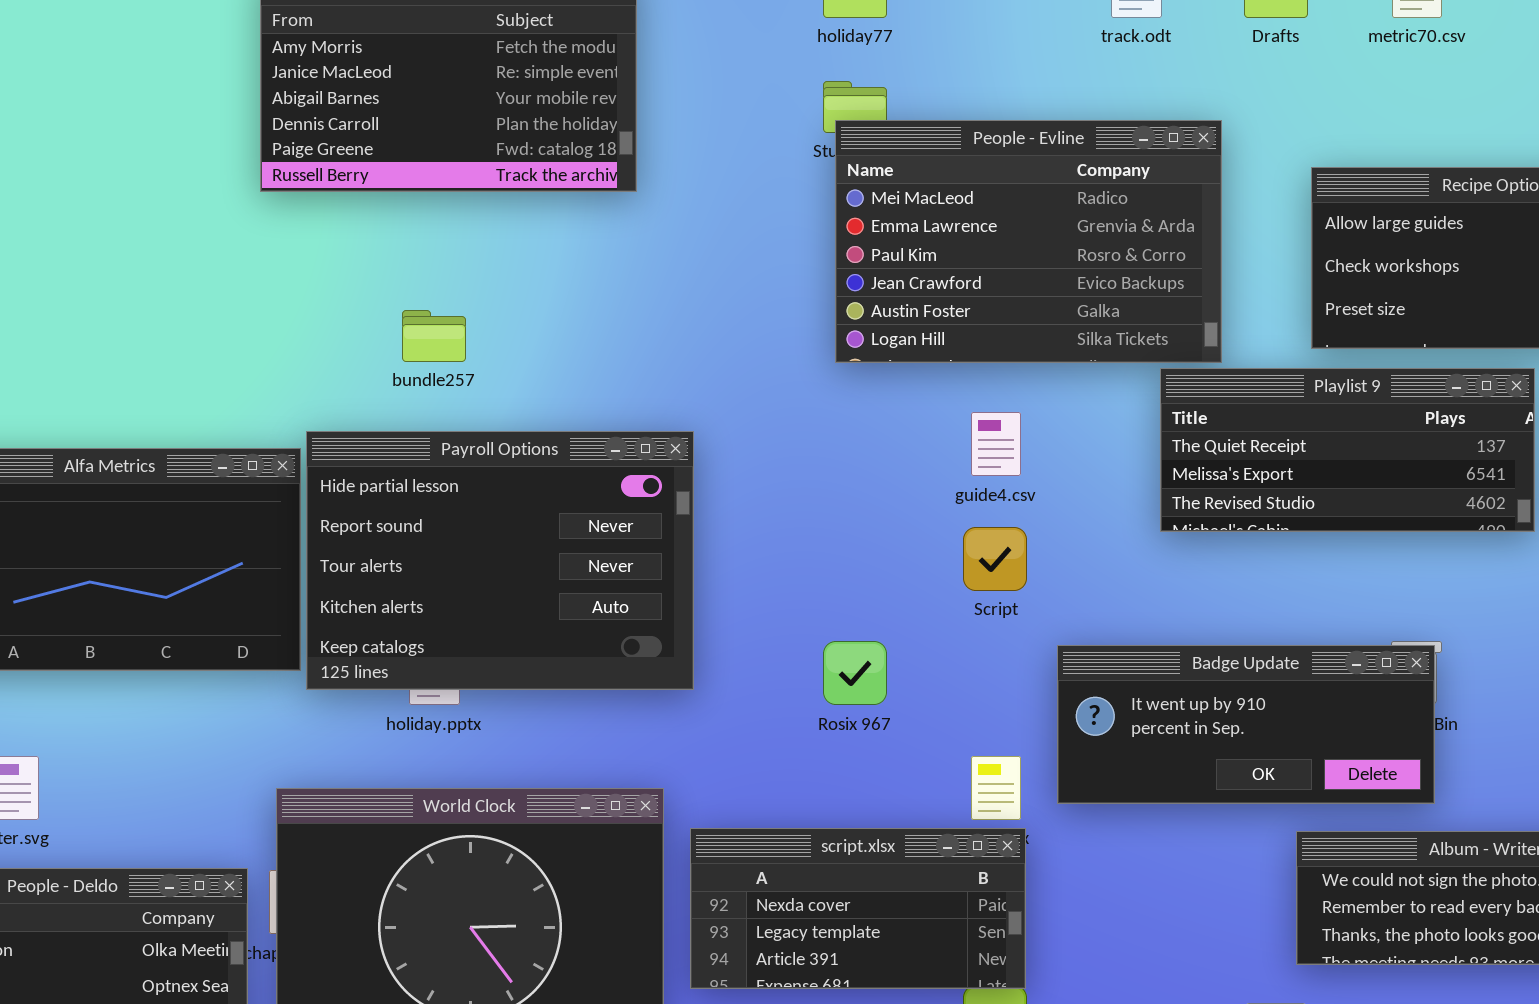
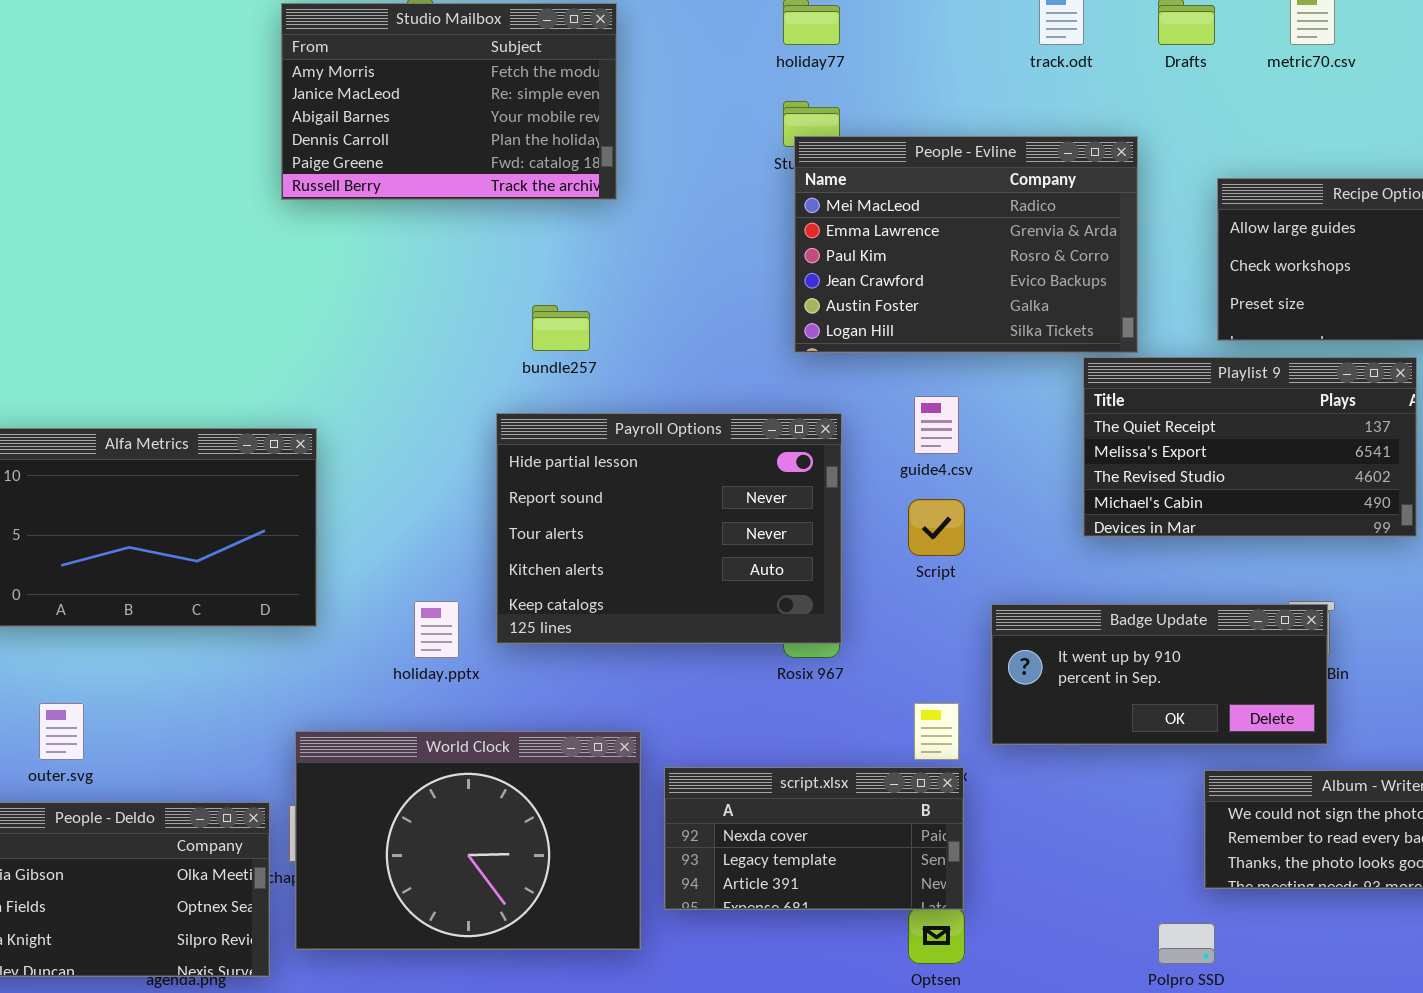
bundle257: [402,310,466,362] -> [532,305,590,351], moved
Playlist 9: [1160,368,1535,532] -> [1083,357,1417,537], resized
Payroll Options: [306,431,694,690] -> [496,413,842,644], moved

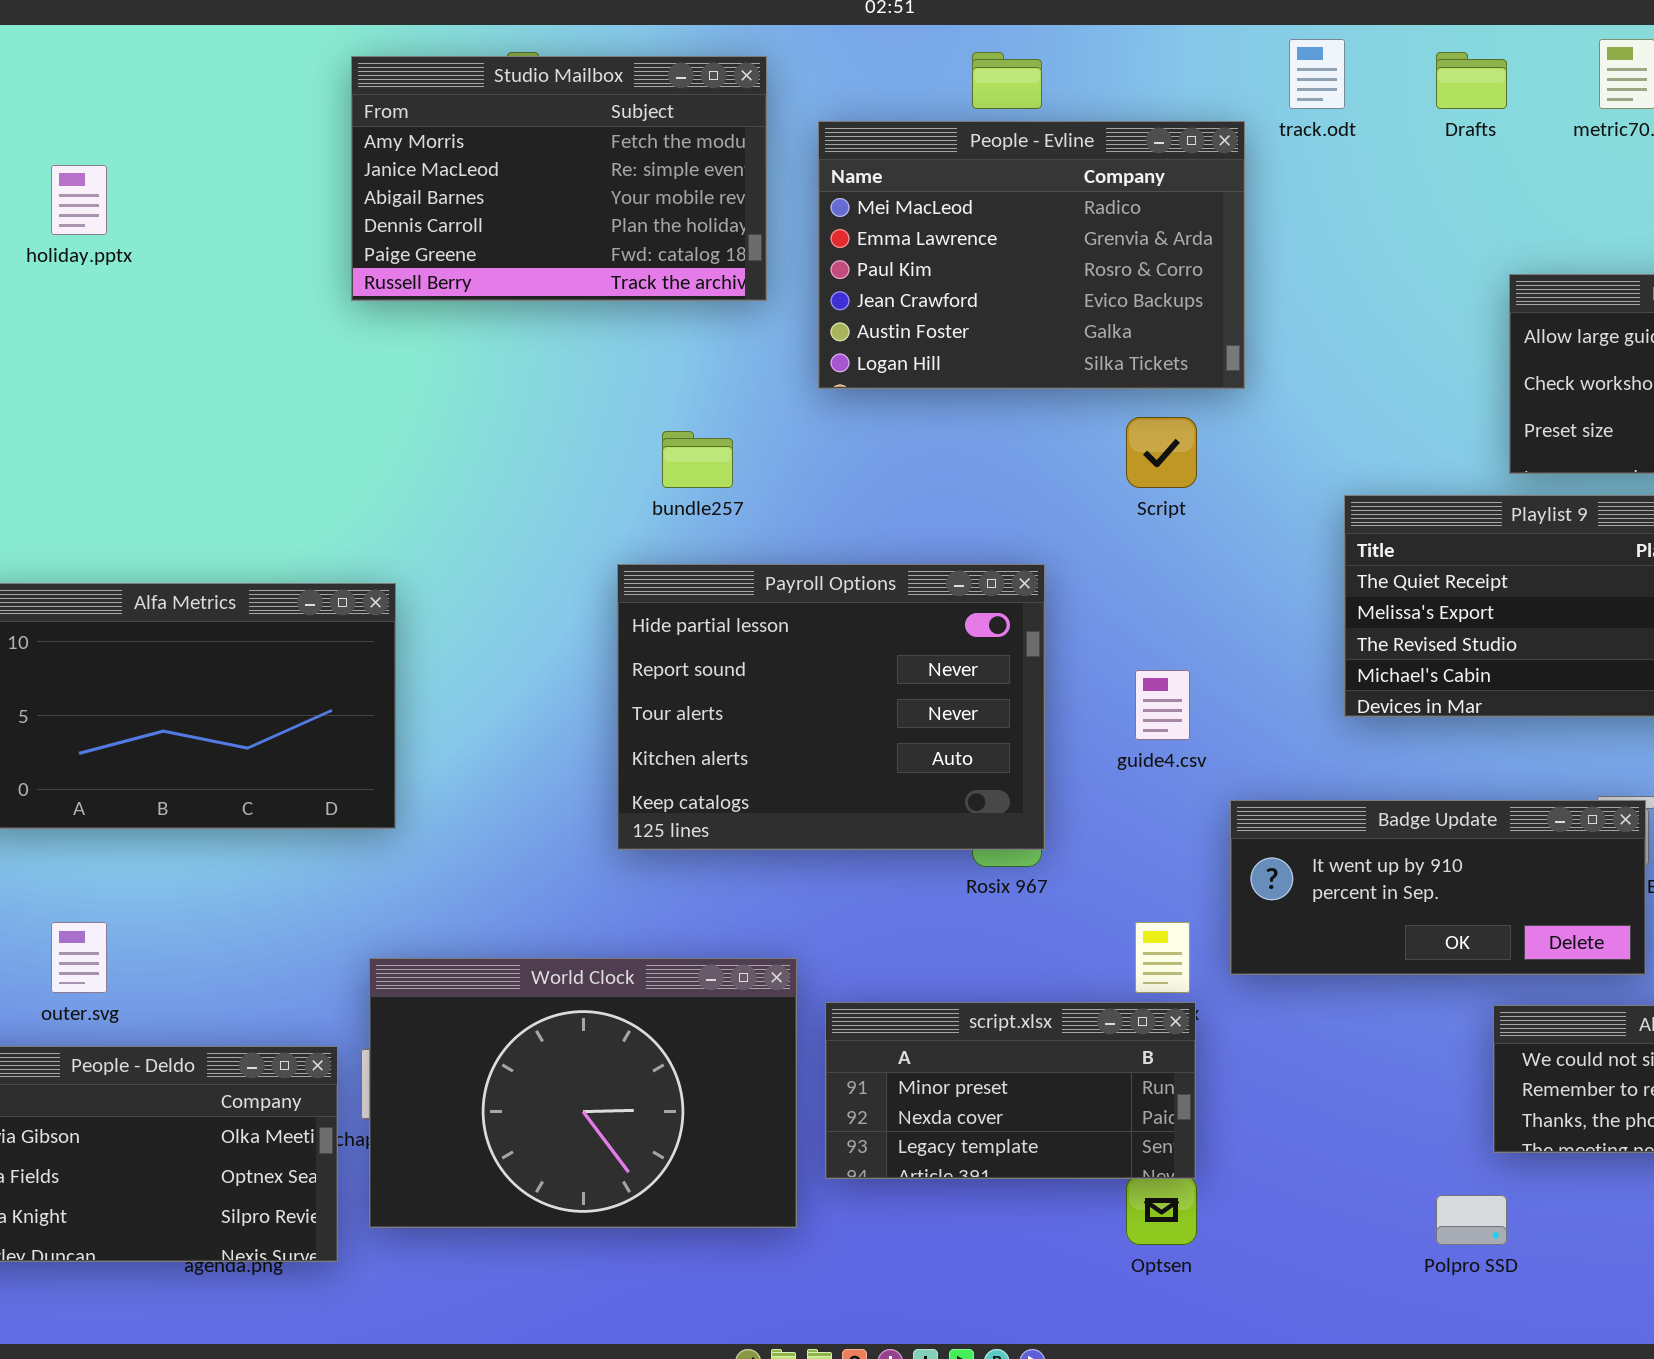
People - Evline: [794,136,1138,353] -> [818,121,1245,389], moved
guide4.csv: [914,396,959,454] -> [1135,670,1190,740], moved
Script: [908,499,965,556] -> [1126,417,1197,488], moved
holiday.pptx: [414,601,459,658] -> [51,165,107,235], moved
script.xlsx: [664,767,964,910] -> [825,1002,1196,1179], scrolled up 1 row

